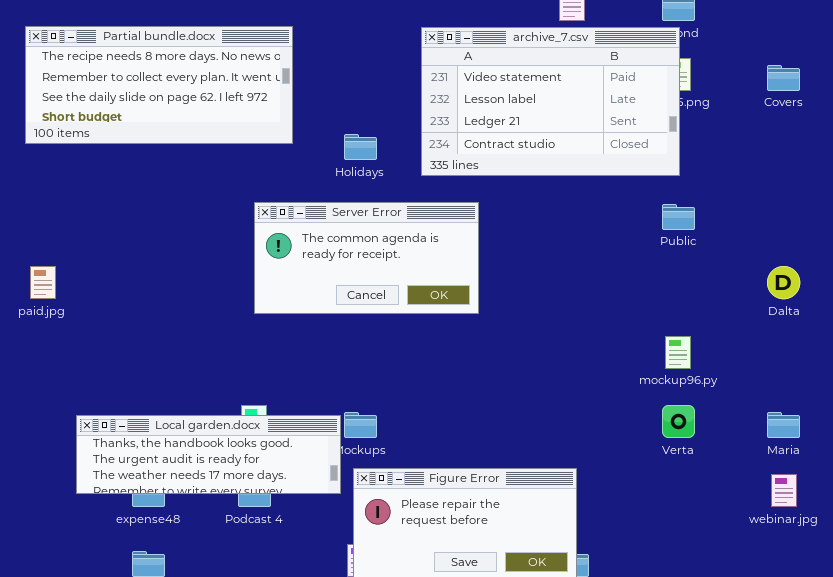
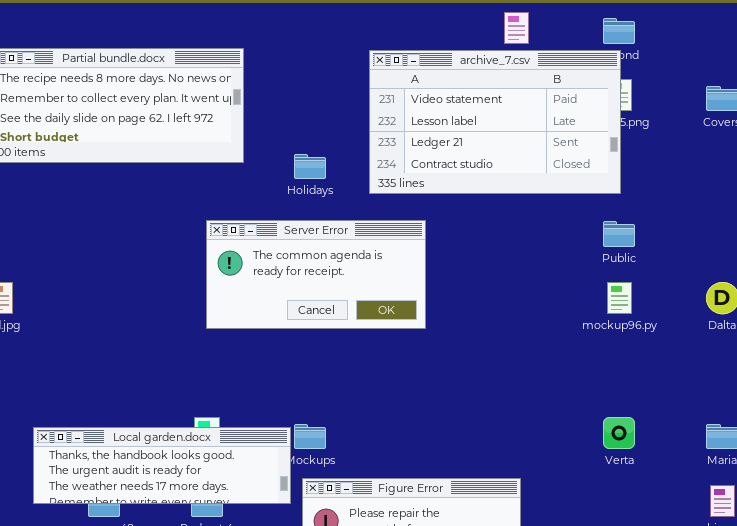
mockup96.py: [665,336,691,369] -> [607,282,632,314], moved

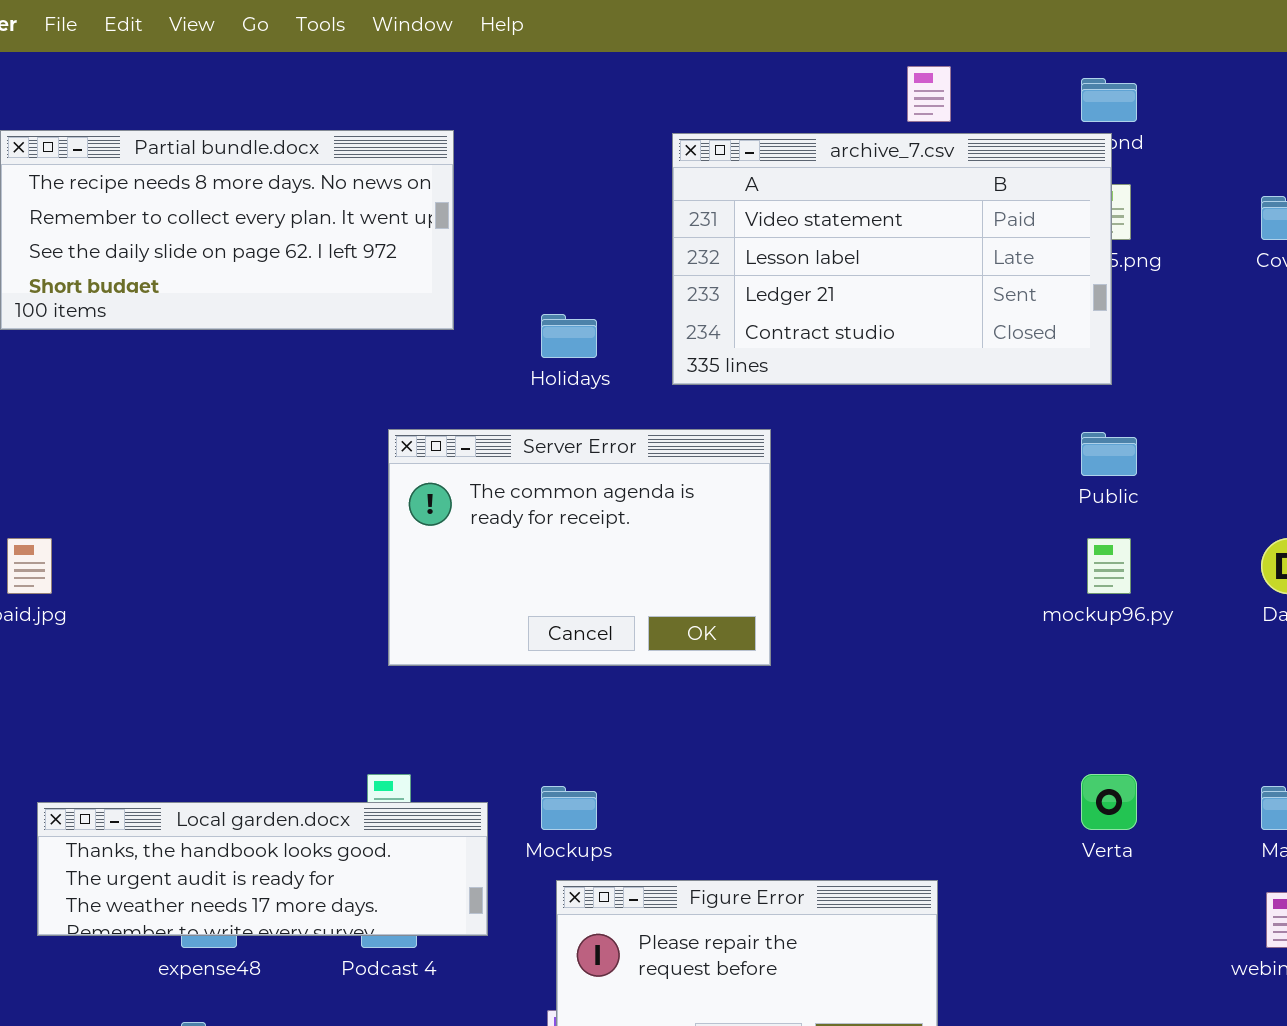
Server Error: [206,220,426,329] -> [388,429,771,666], resized
Local garden.docx: [33,427,291,504] -> [37,802,488,936], moved

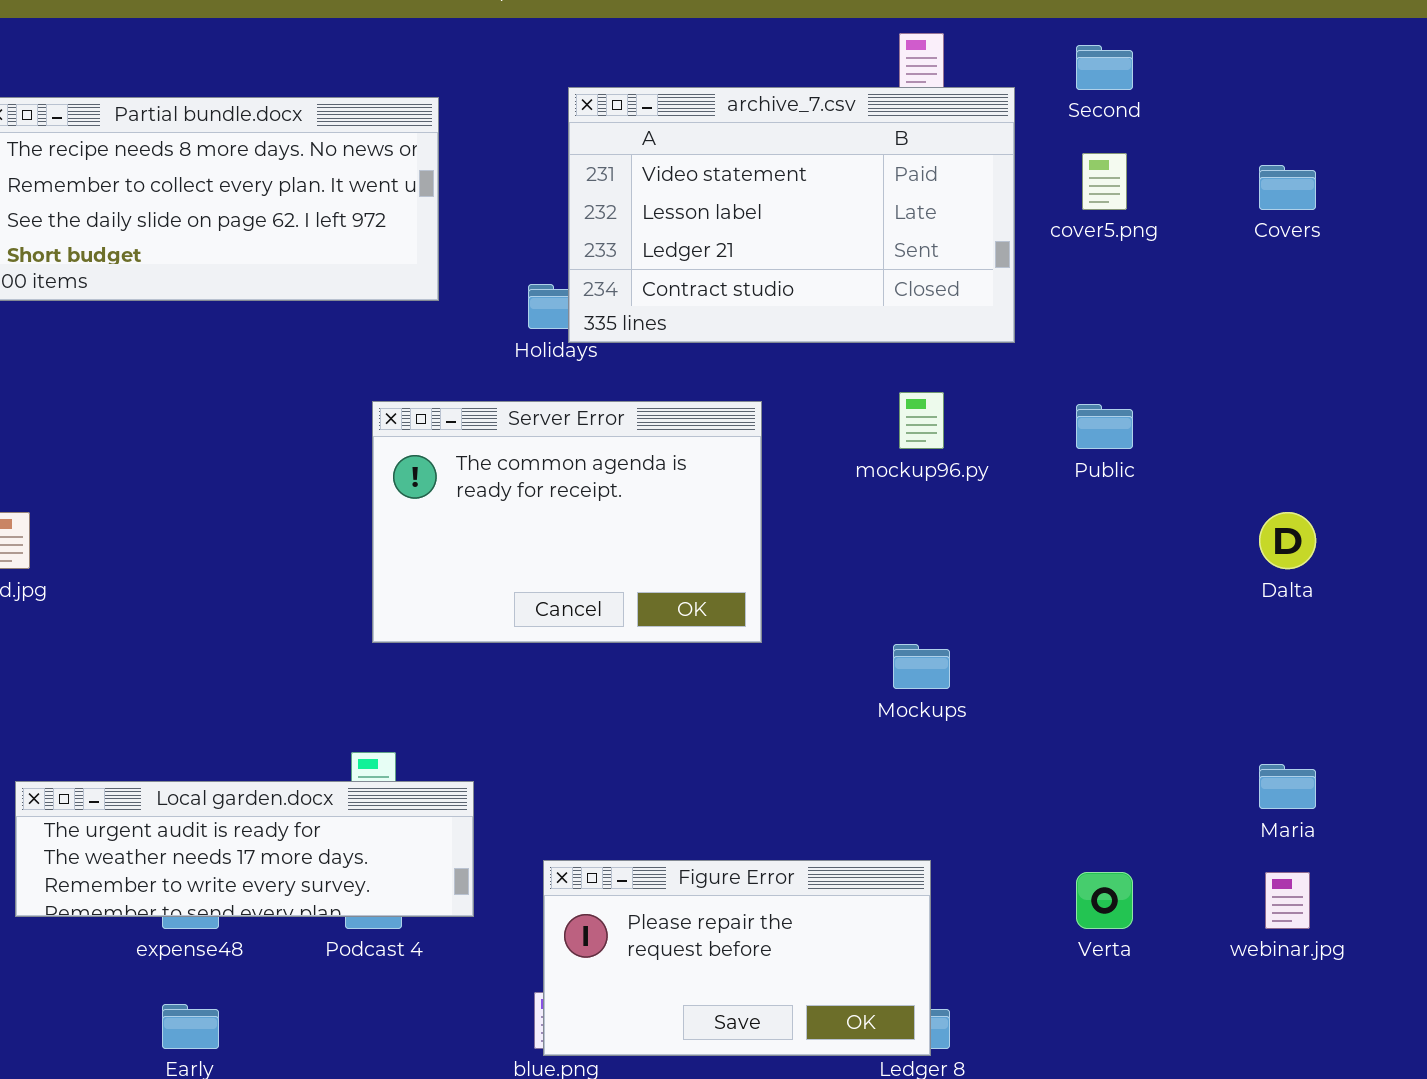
archive_7.csv: [672,133,1112,385] -> [568,87,1015,343], moved
mockup96.py: [1087,538,1131,594] -> [899,392,944,449], moved
Verta: [1081,774,1137,830] -> [1076,872,1133,929], moved
Mockups: [541,786,597,830] -> [893,644,950,689], moved
Local garden.docx: [37,802,488,936] -> [15,781,474,917], scrolled down 1 row

